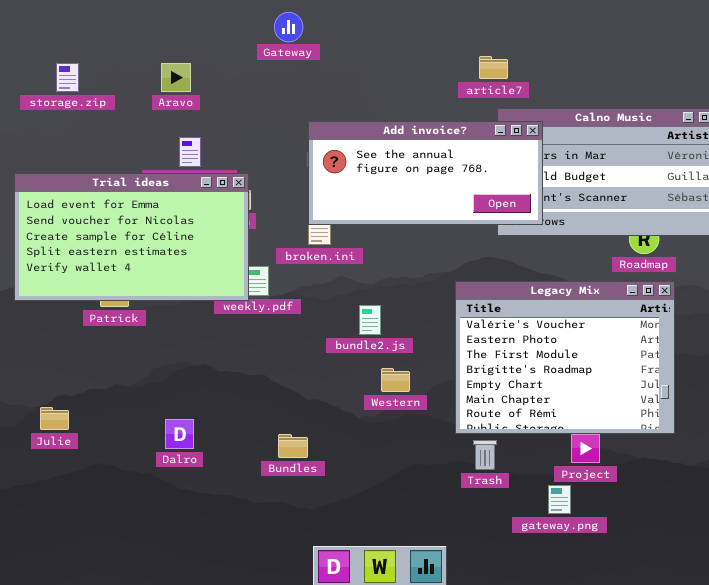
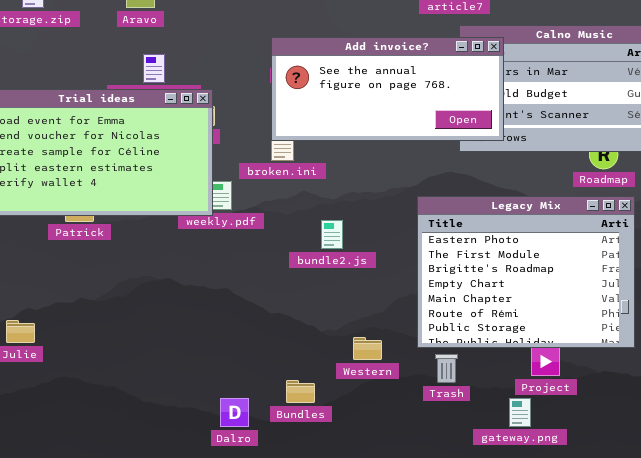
Legacy Mix: [455,281,675,434] -> [417,196,635,348], scrolled down 1 row
Western: [381,368,410,392] -> [353,337,382,360], moved
Dalro: [165,419,194,449] -> [220,398,249,427], moved
Bundles: [278,434,308,458] -> [286,380,315,403], moved

